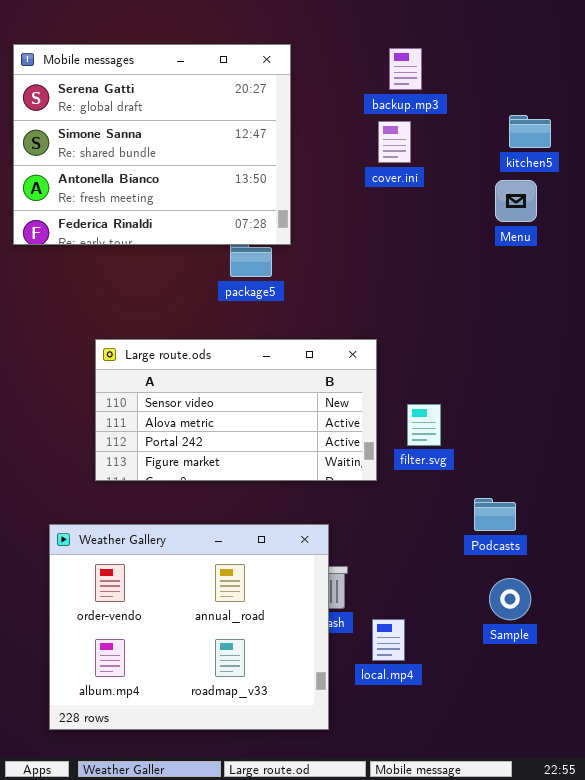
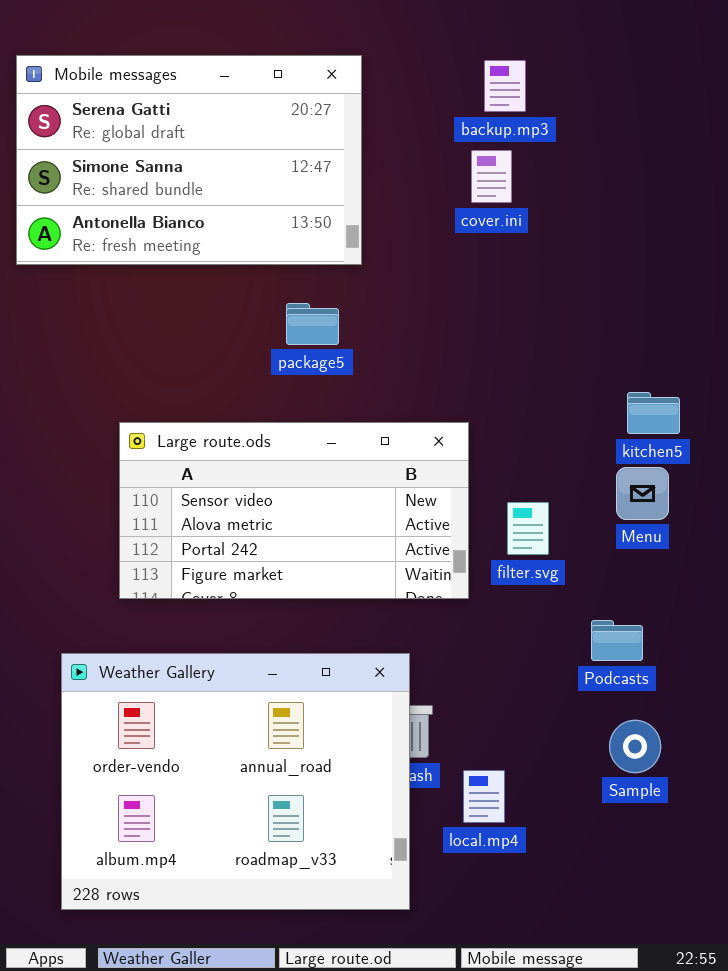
Mobile messages: [13,44,291,245] -> [16,55,362,265], resized
kitchen5: [509,115,551,148] -> [627,392,680,434], moved
Menu: [495,180,537,222] -> [616,467,669,520], moved

